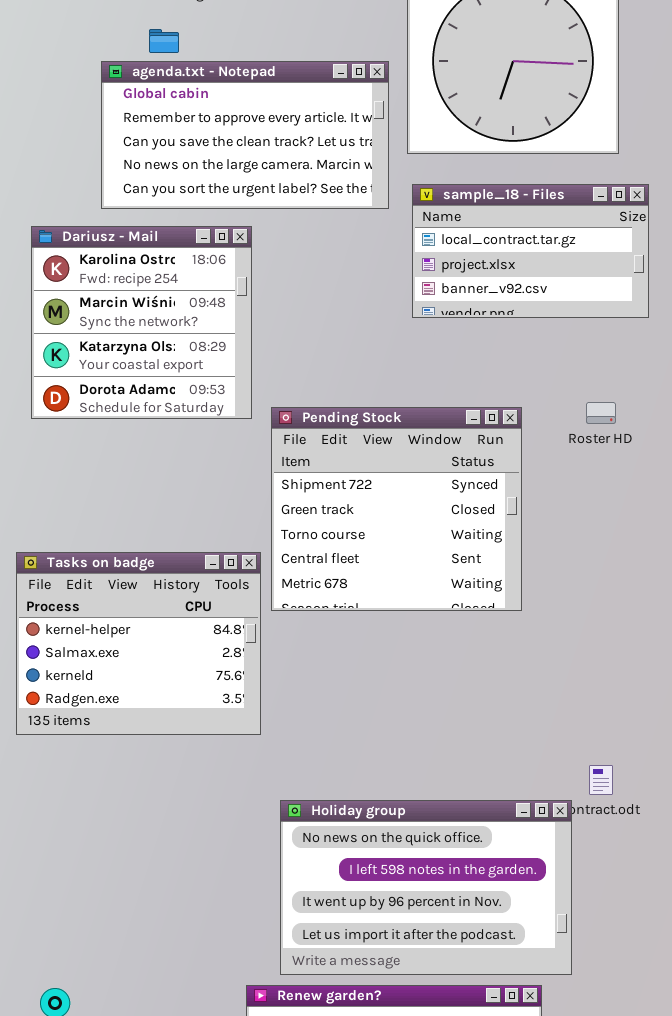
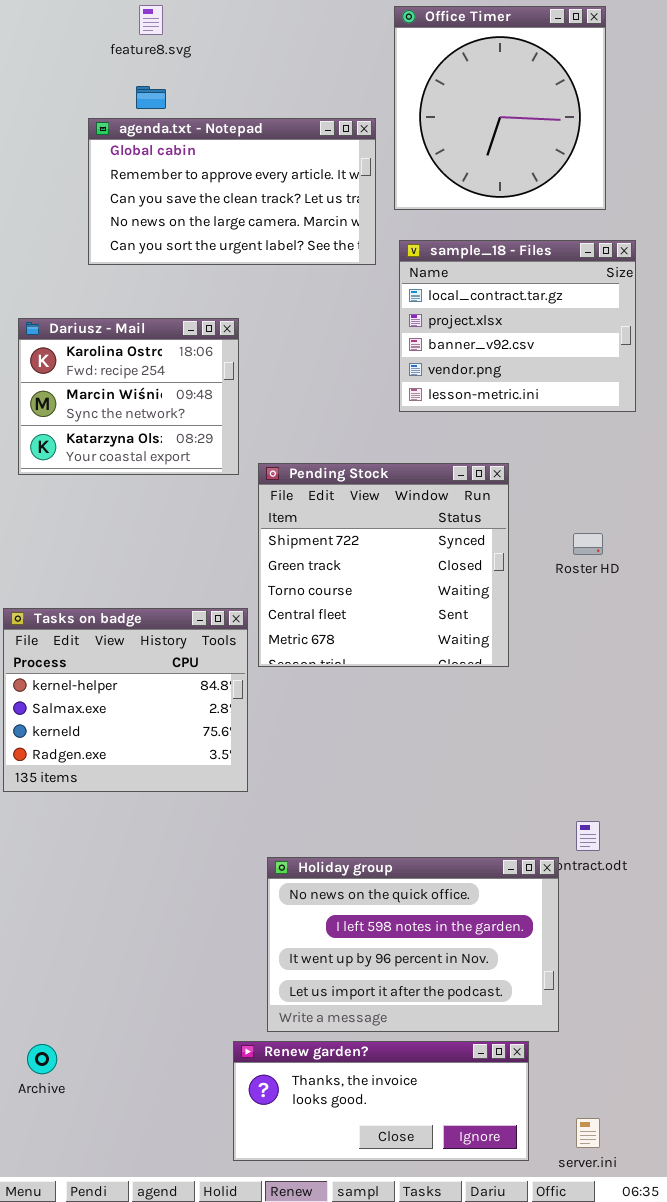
sample_18 - Files: [412,184,649,318] -> [399,240,636,412], resized
Dariusz - Mail: [31,226,252,419] -> [18,318,239,475], resized
Roster HD: [586,402,616,424] -> [573,533,603,555], moved

